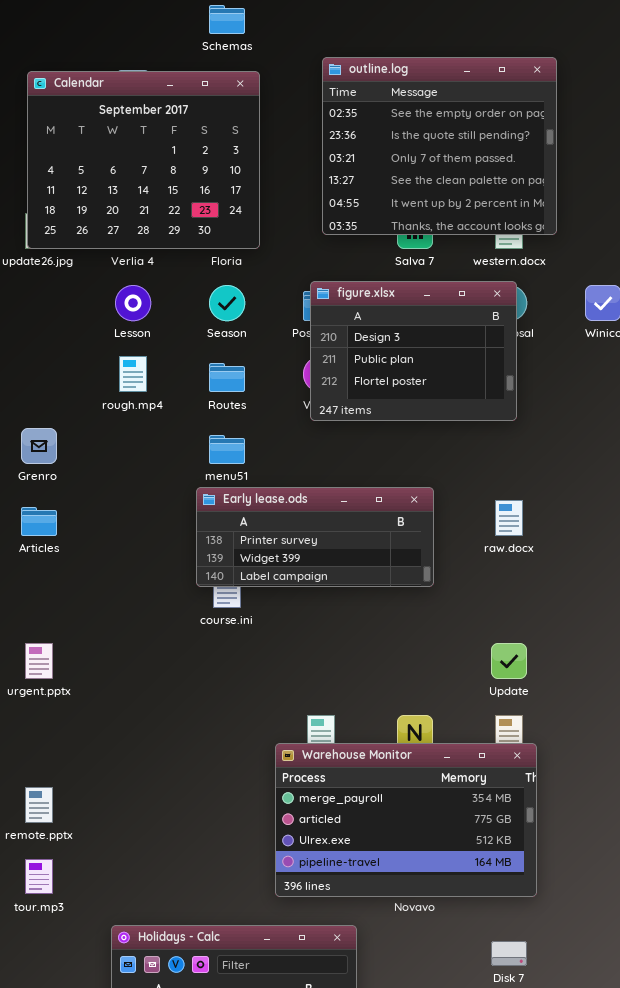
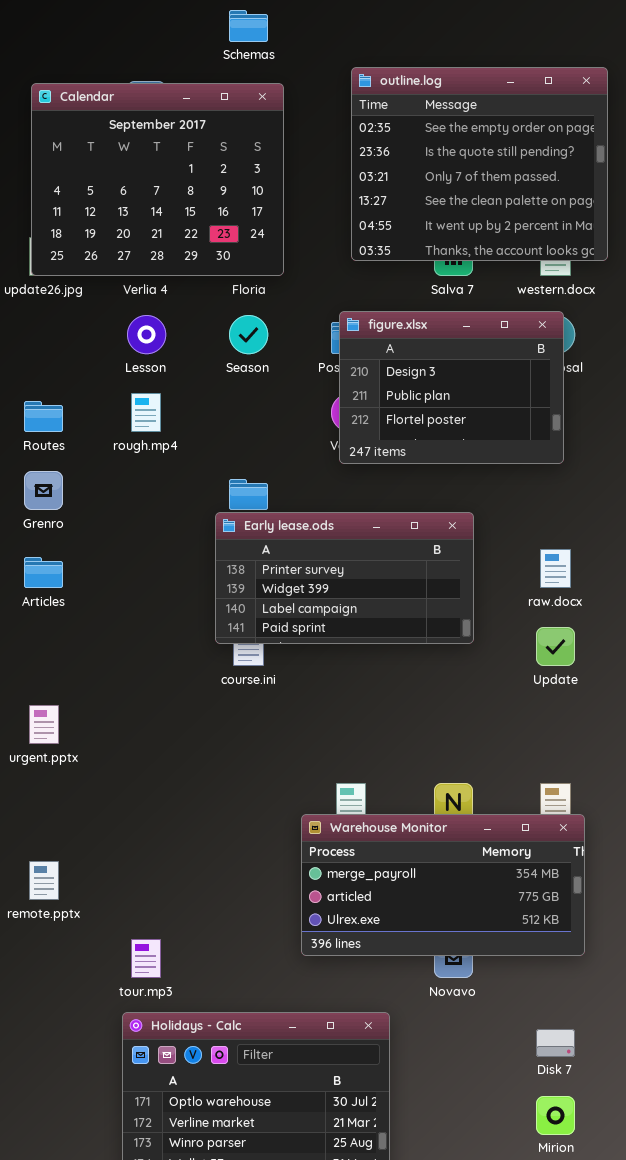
Routes: [209,363,245,392] -> [24,401,63,432], moved
Early lease.ods: [196,487,434,587] -> [215,512,474,644], resized
Update: [491,643,527,679] -> [536,627,575,666], moved
Warehouse Monitor: [275,743,537,897] -> [301,814,585,956], resized
tour.mp3: [25,859,53,894] -> [131,939,161,978], moved

